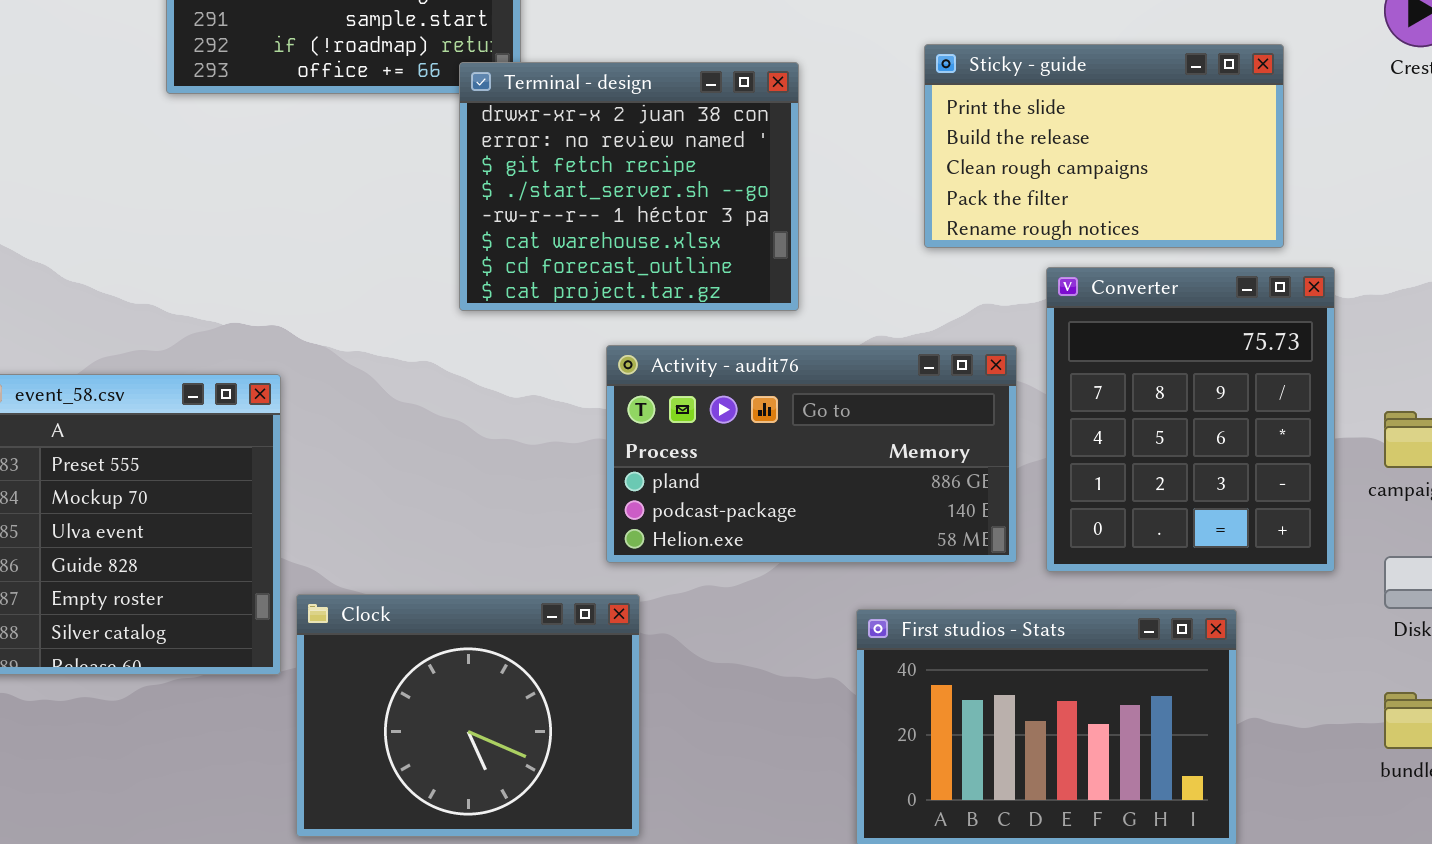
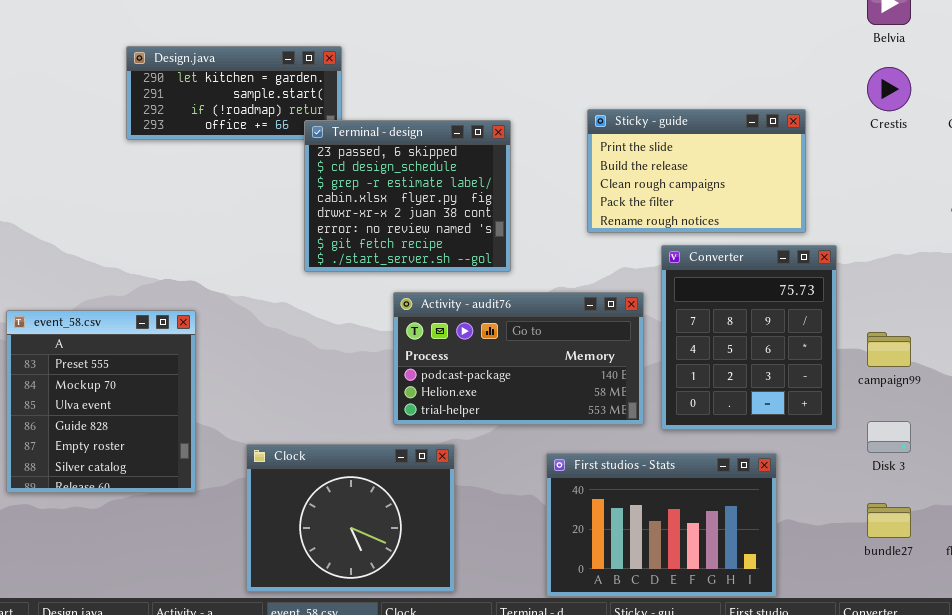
Terminal - design: [459,62,799,311] -> [304,120,511,272], scrolled up 4 rows
Activity - audit76: [606,345,1017,563] -> [393,292,644,425], scrolled down 1 row
Clock: [296,594,640,837] -> [246,444,455,592], moved

